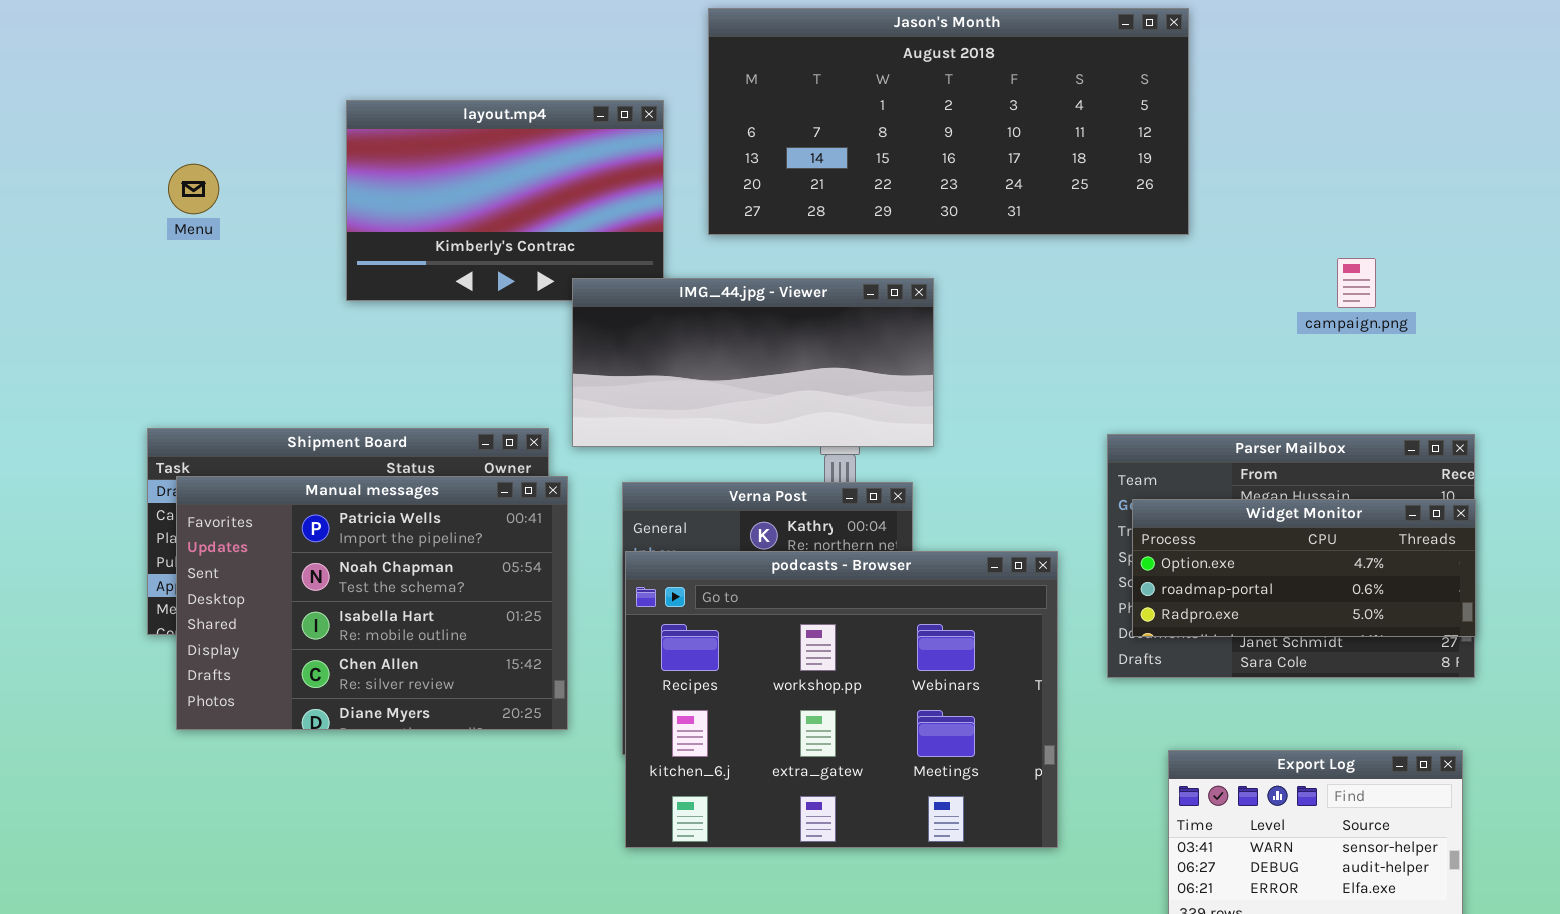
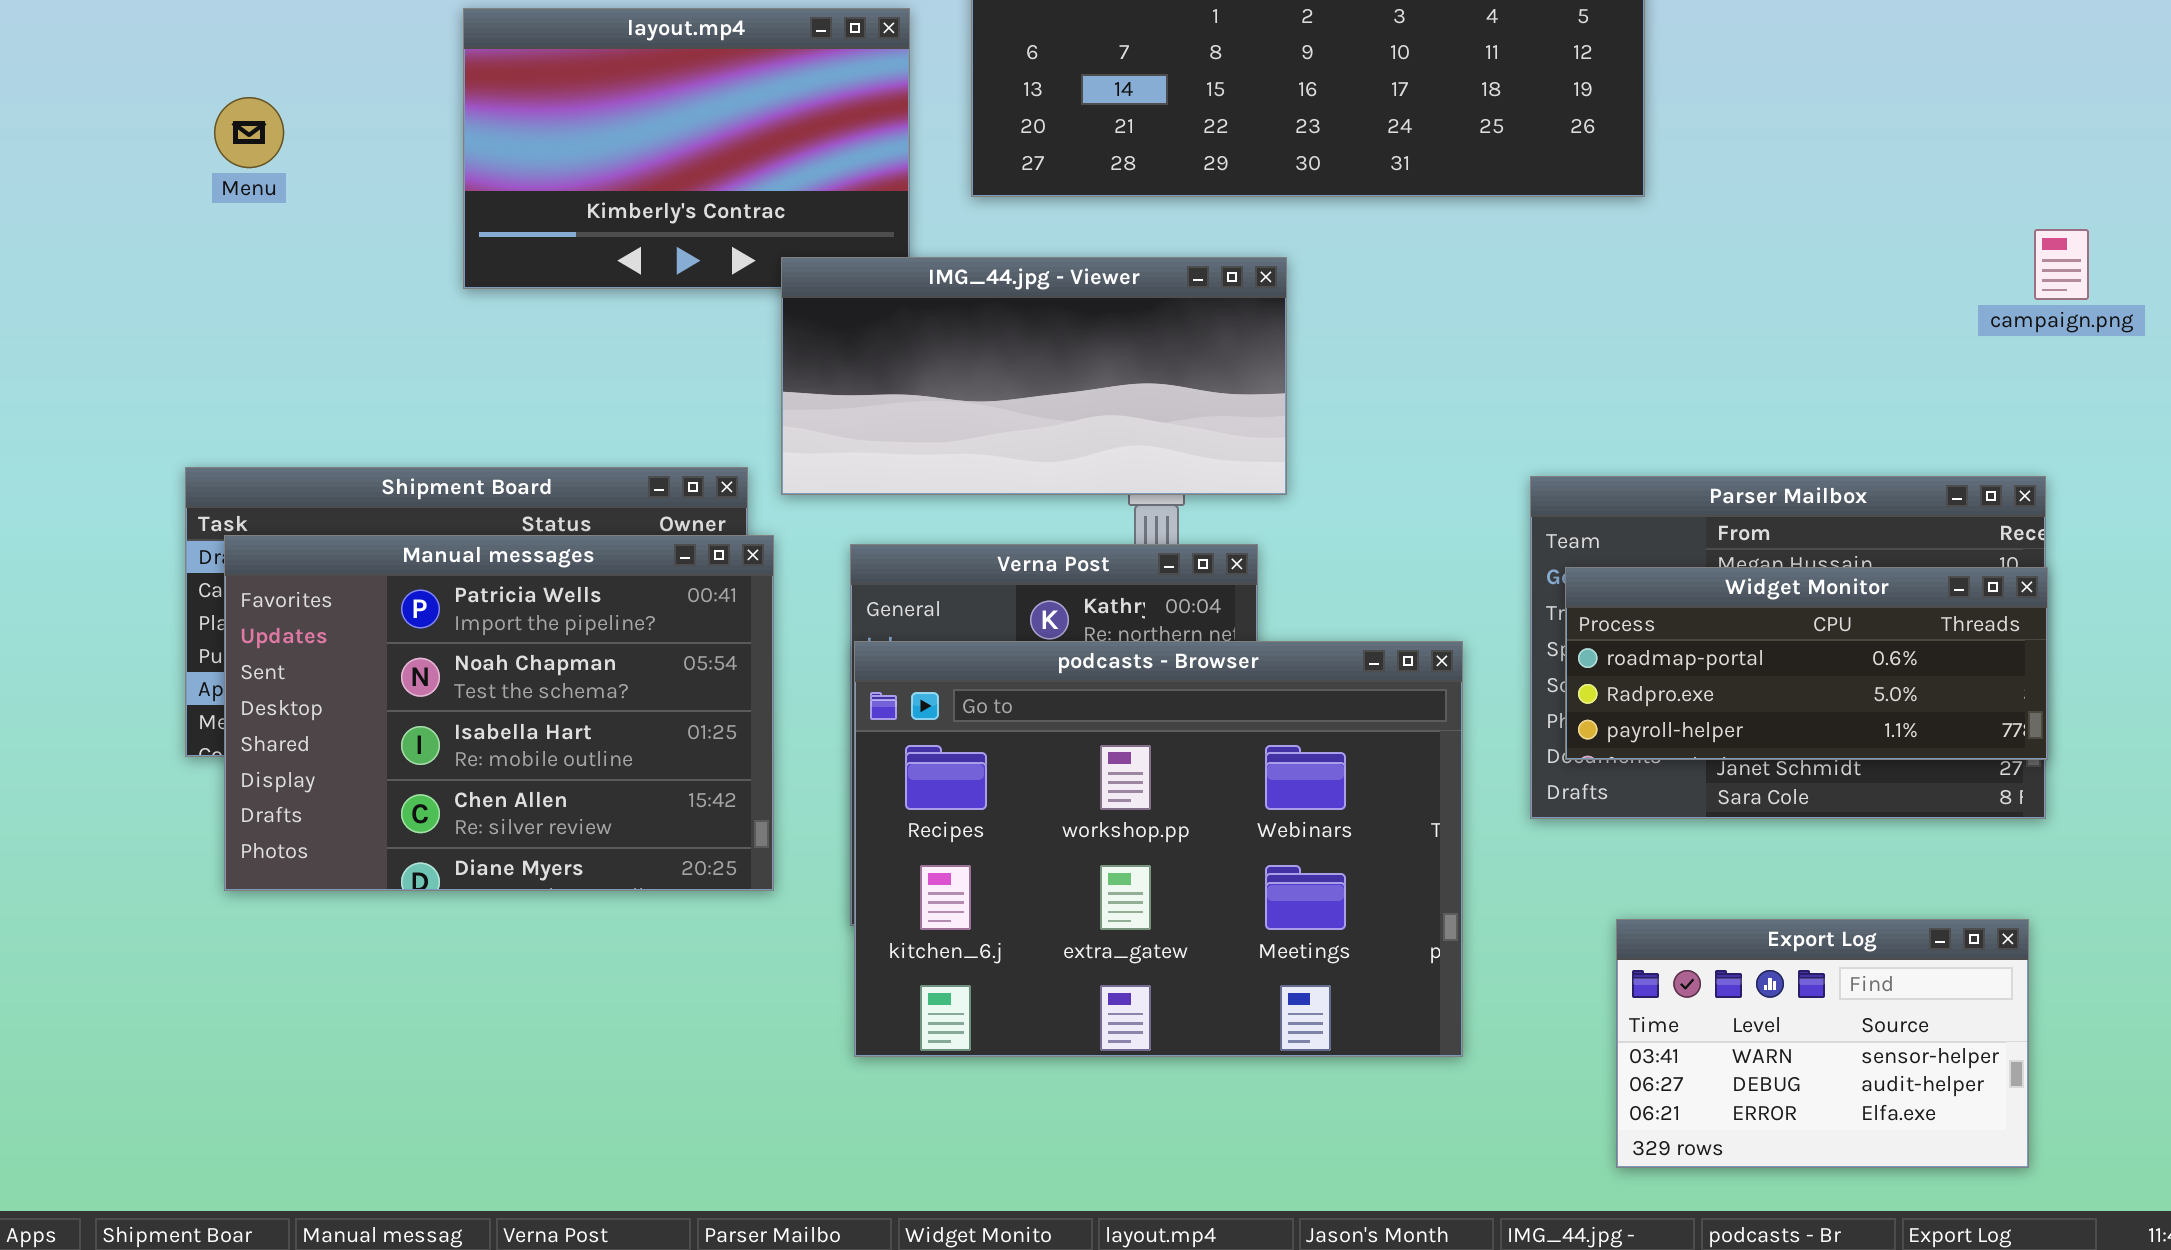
campaign.png: [1337,258,1376,308] -> [2034,229,2089,300], moved
Widget Monitor: [1132,499,1476,637] -> [1565,567,2048,760], scrolled down 1 row

